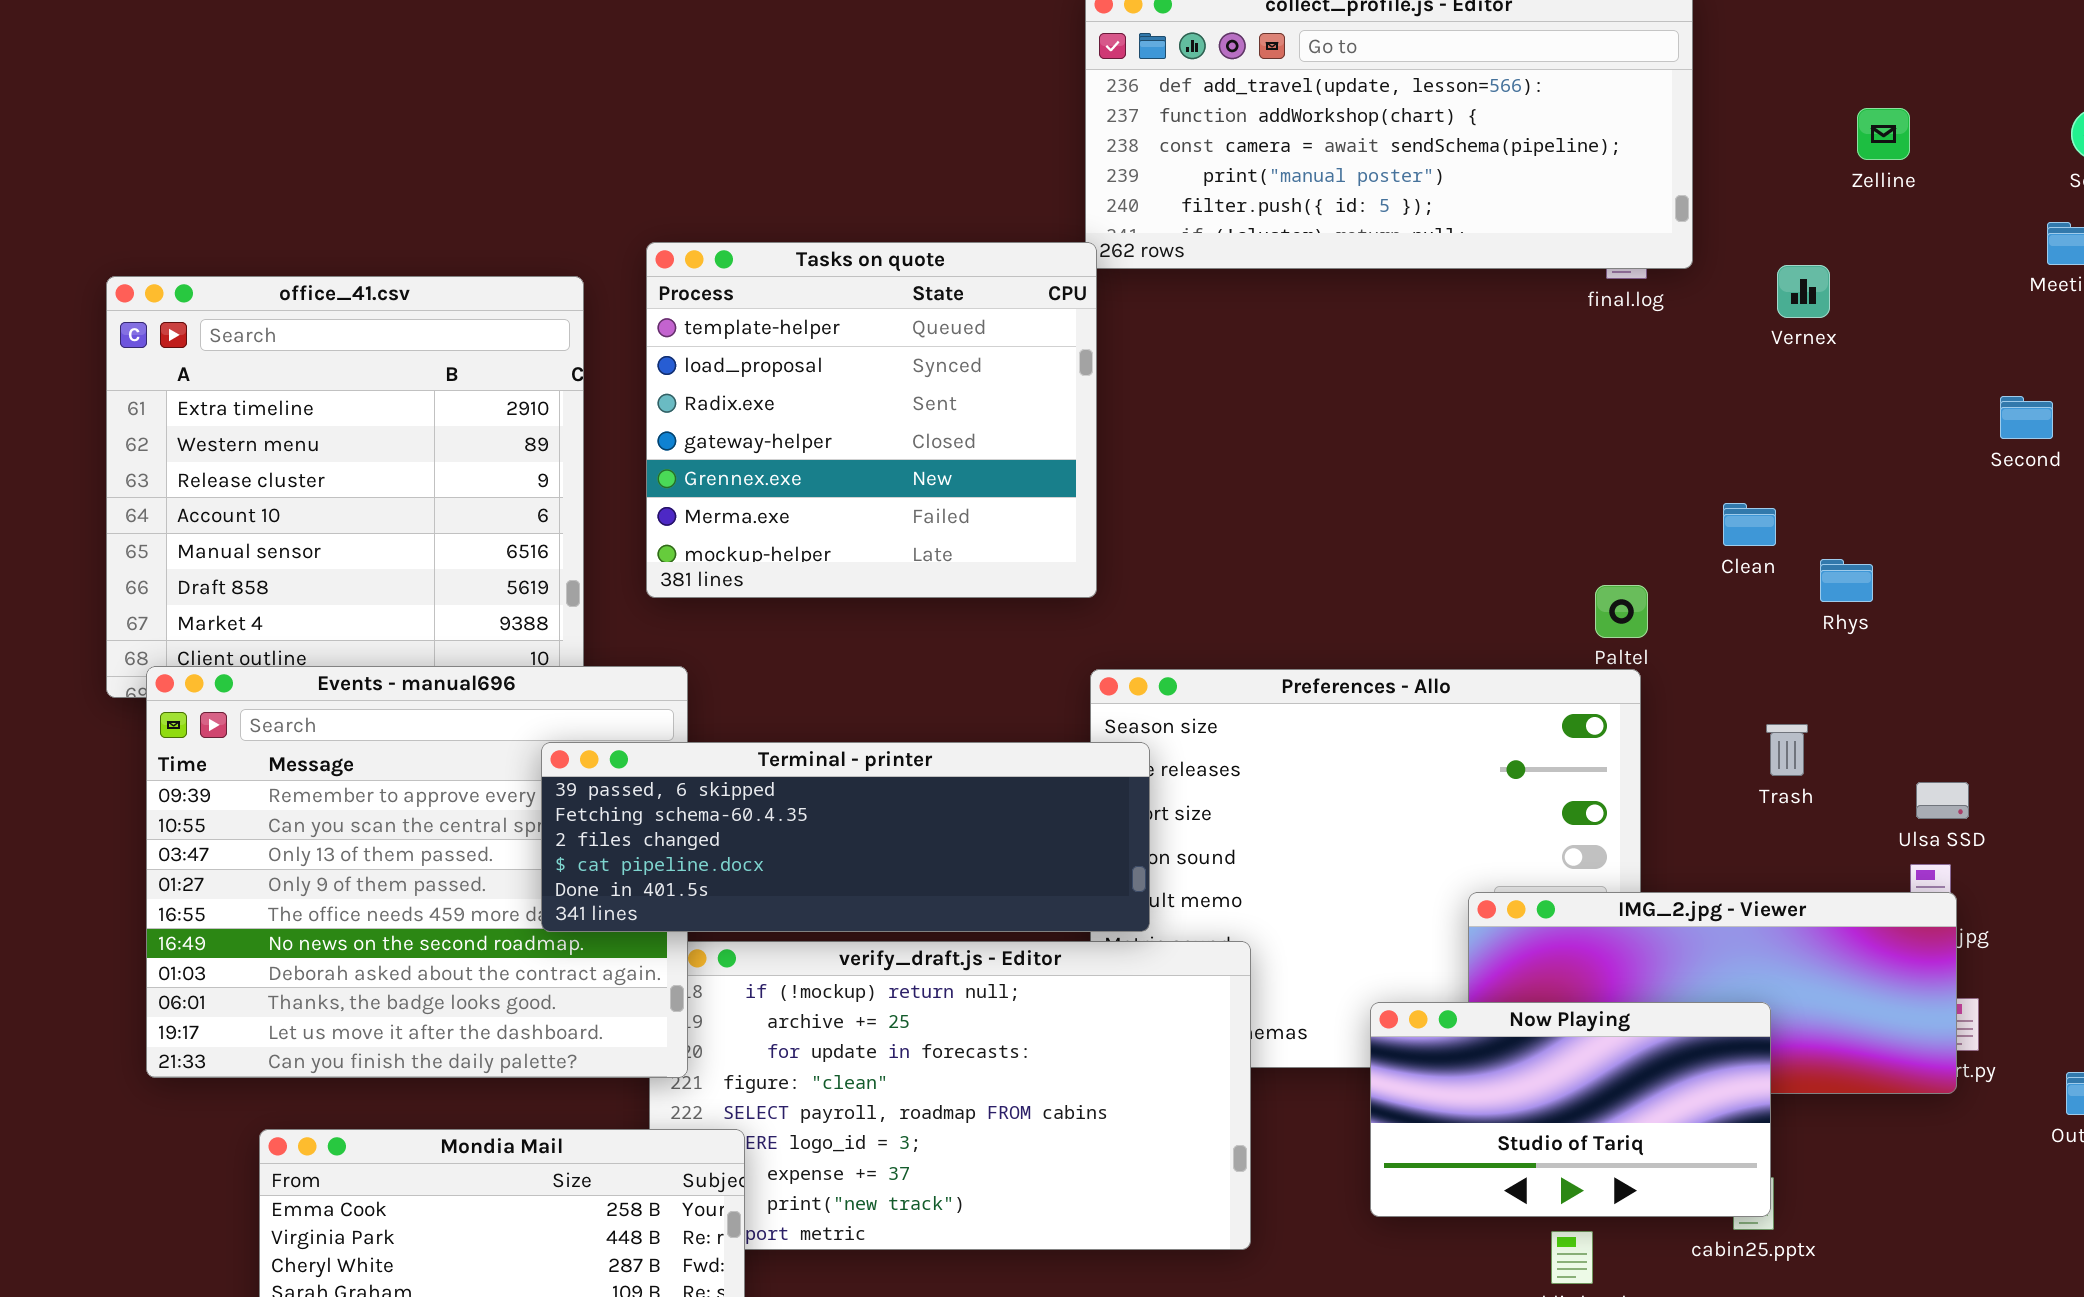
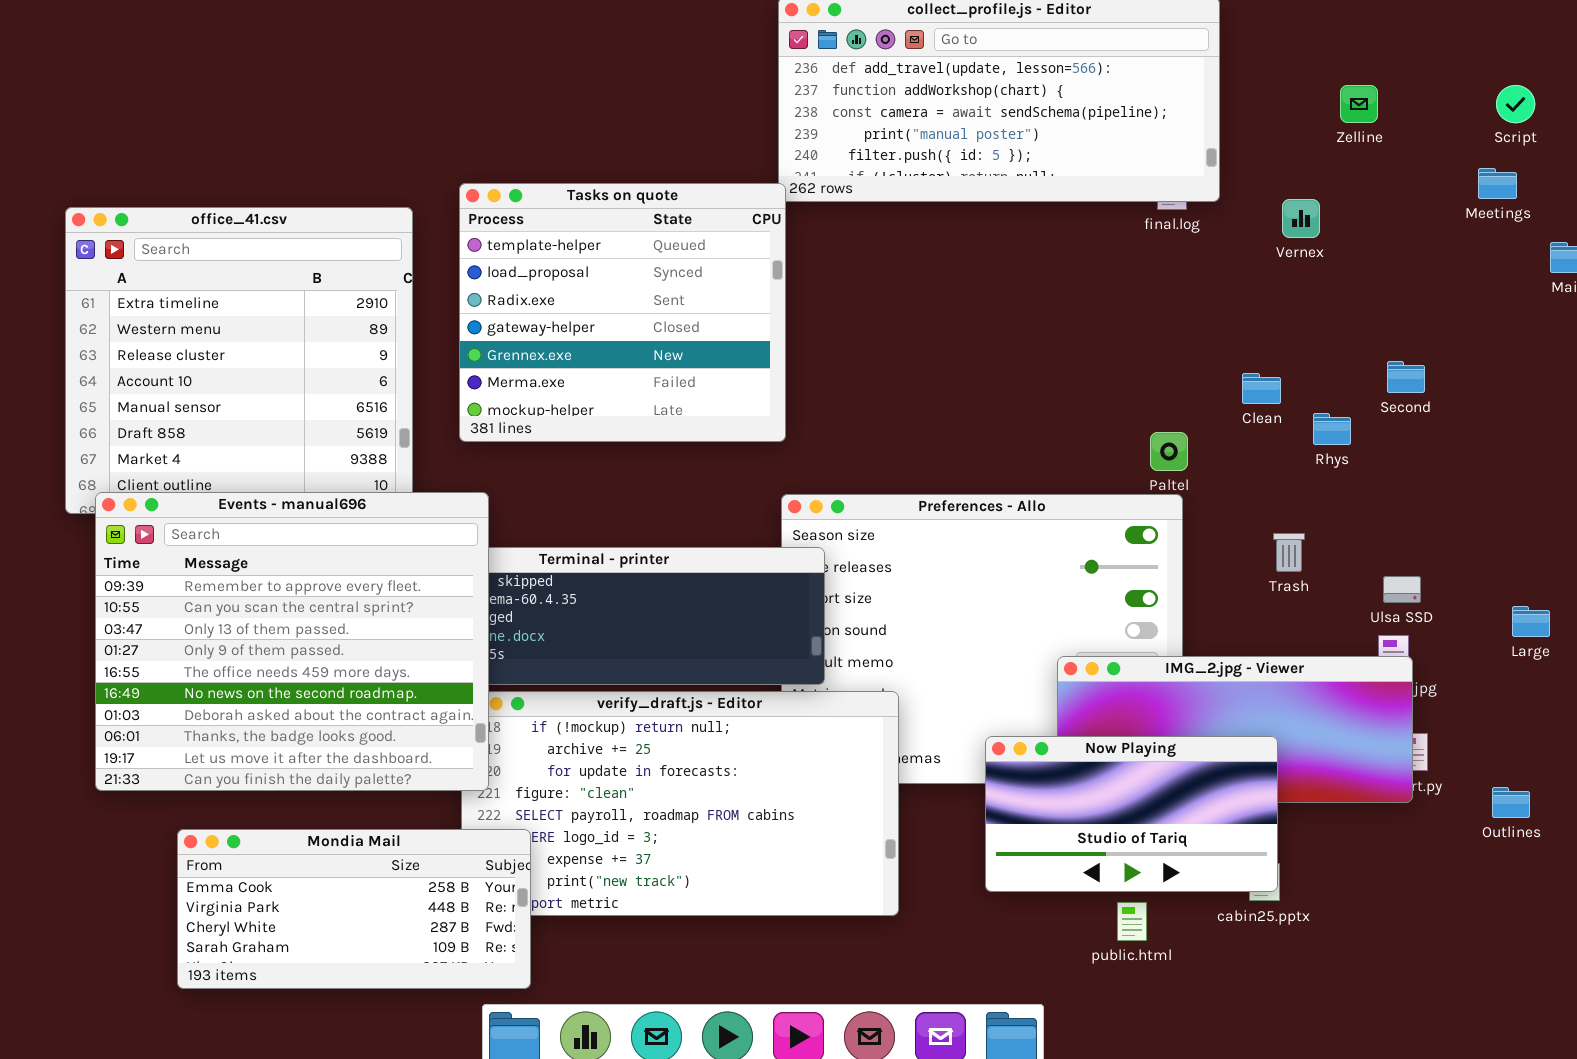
Second: [2000,396,2053,439] -> [1387,361,1425,393], moved
Events - manual696: [146,666,688,1078] -> [95,492,489,791], raised

